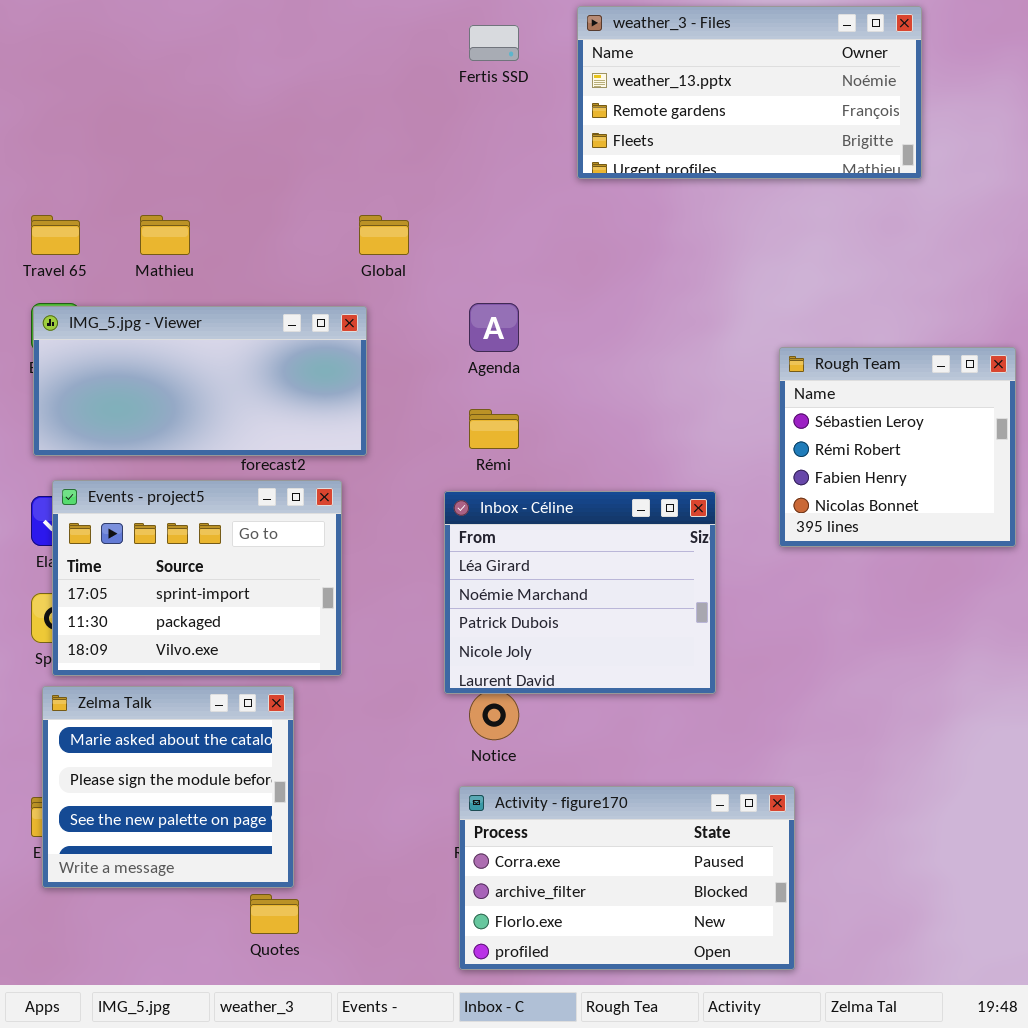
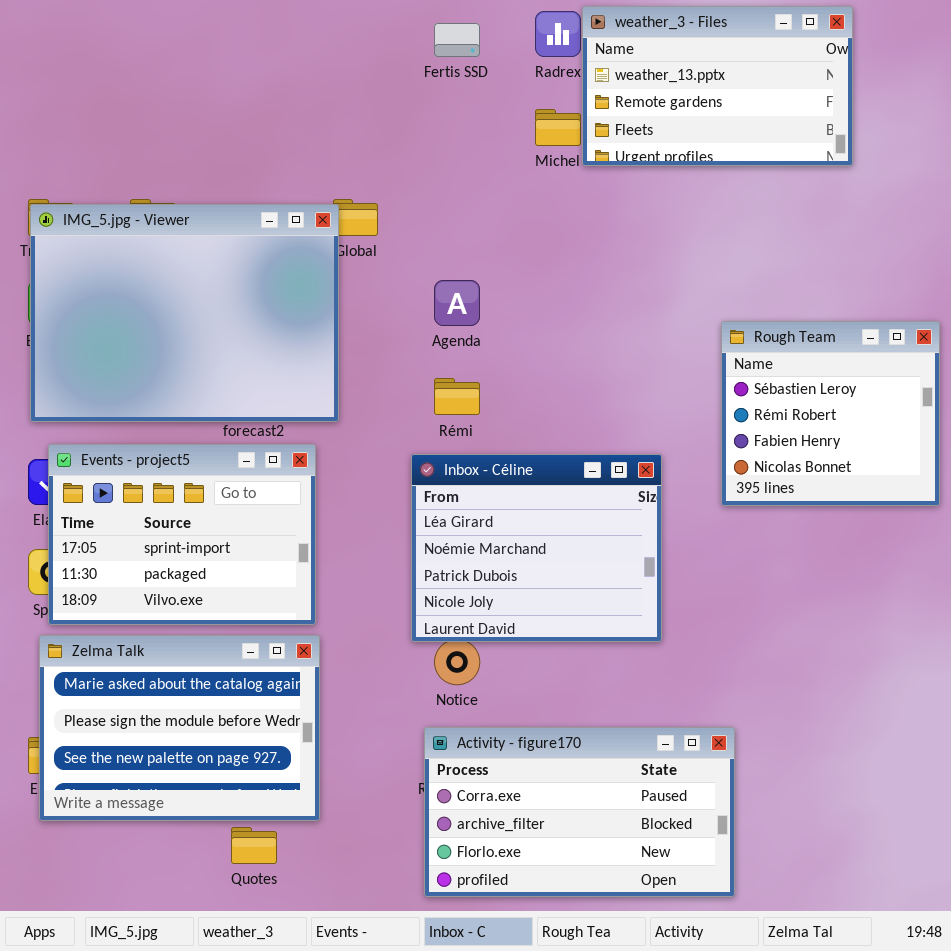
weather_3 - Files: [577,6,922,179] -> [582,6,853,166], resized
IMG_5.jpg - Viewer: [33,306,367,456] -> [30,204,339,422], resized
Zelma Talk: [42,686,294,888] -> [39,635,320,821], resized

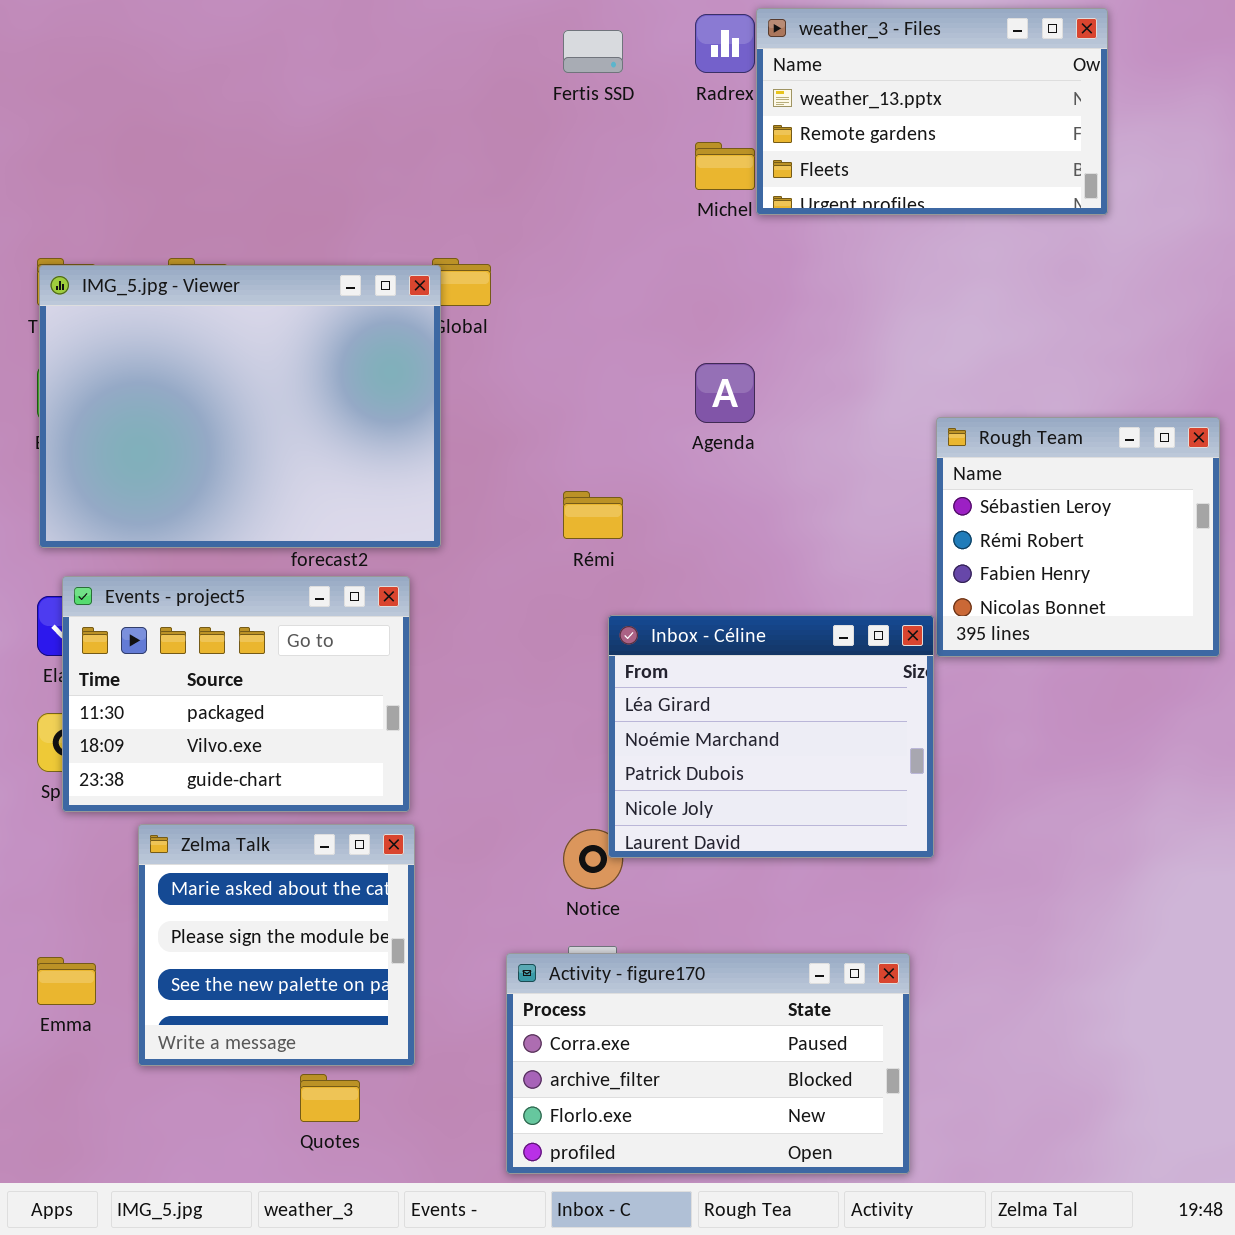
Agenda: [434,280,480,326] -> [695,363,755,423], moved
Events - project5: [48,444,316,625] -> [62,576,410,812], scrolled down 1 row
Inbox - Céline: [411,454,662,642] -> [608,615,934,858], moved
Zelma Talk: [39,635,320,821] -> [138,824,415,1066], resized
Activity - figure170: [424,727,735,897] -> [506,953,910,1174], moved

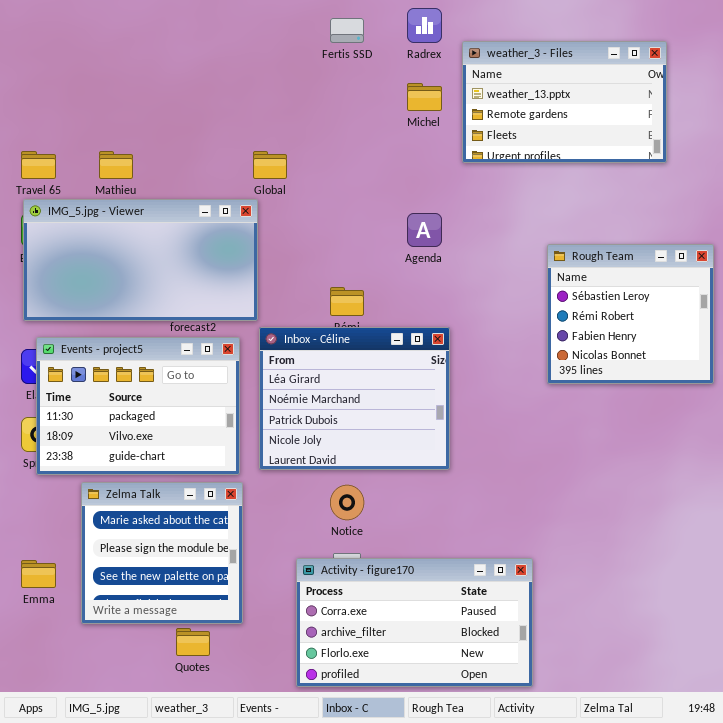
weather_3 - Files: [756,8,1108,215] -> [462,41,667,163], moved
IMG_5.jpg - Viewer: [39,265,441,548] -> [23,199,258,321], resized
Inbox - Céline: [608,615,934,858] -> [259,327,450,470], moved

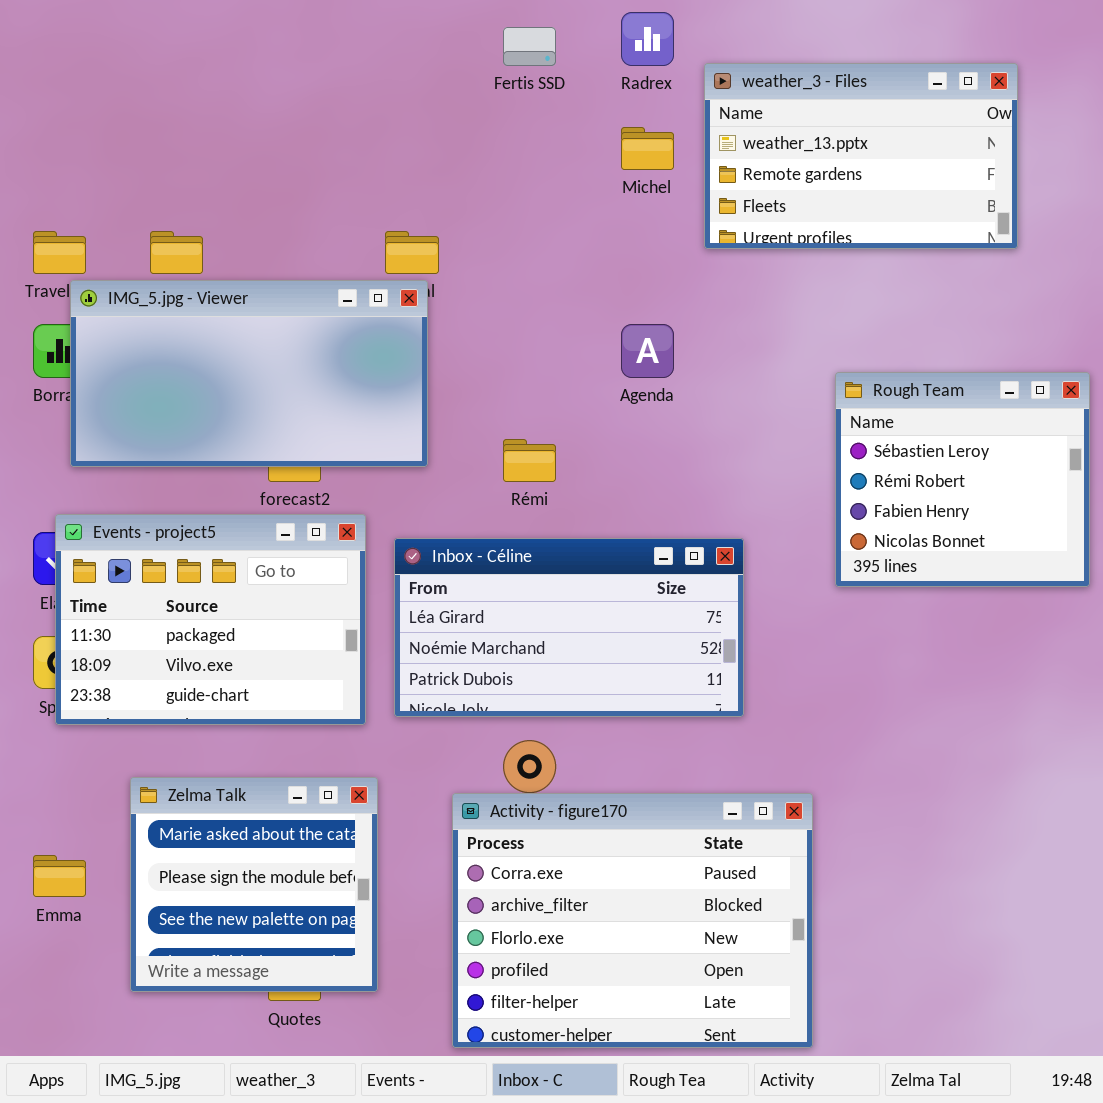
IMG_5.jpg - Viewer: [23,199,258,321] -> [70,280,428,467], moved
Inbox - Céline: [259,327,450,470] -> [394,538,744,717], resized
Zelma Talk: [81,482,243,624] -> [130,777,378,992], moved
Activity - figure170: [296,558,533,687] -> [452,793,813,1048], resized

